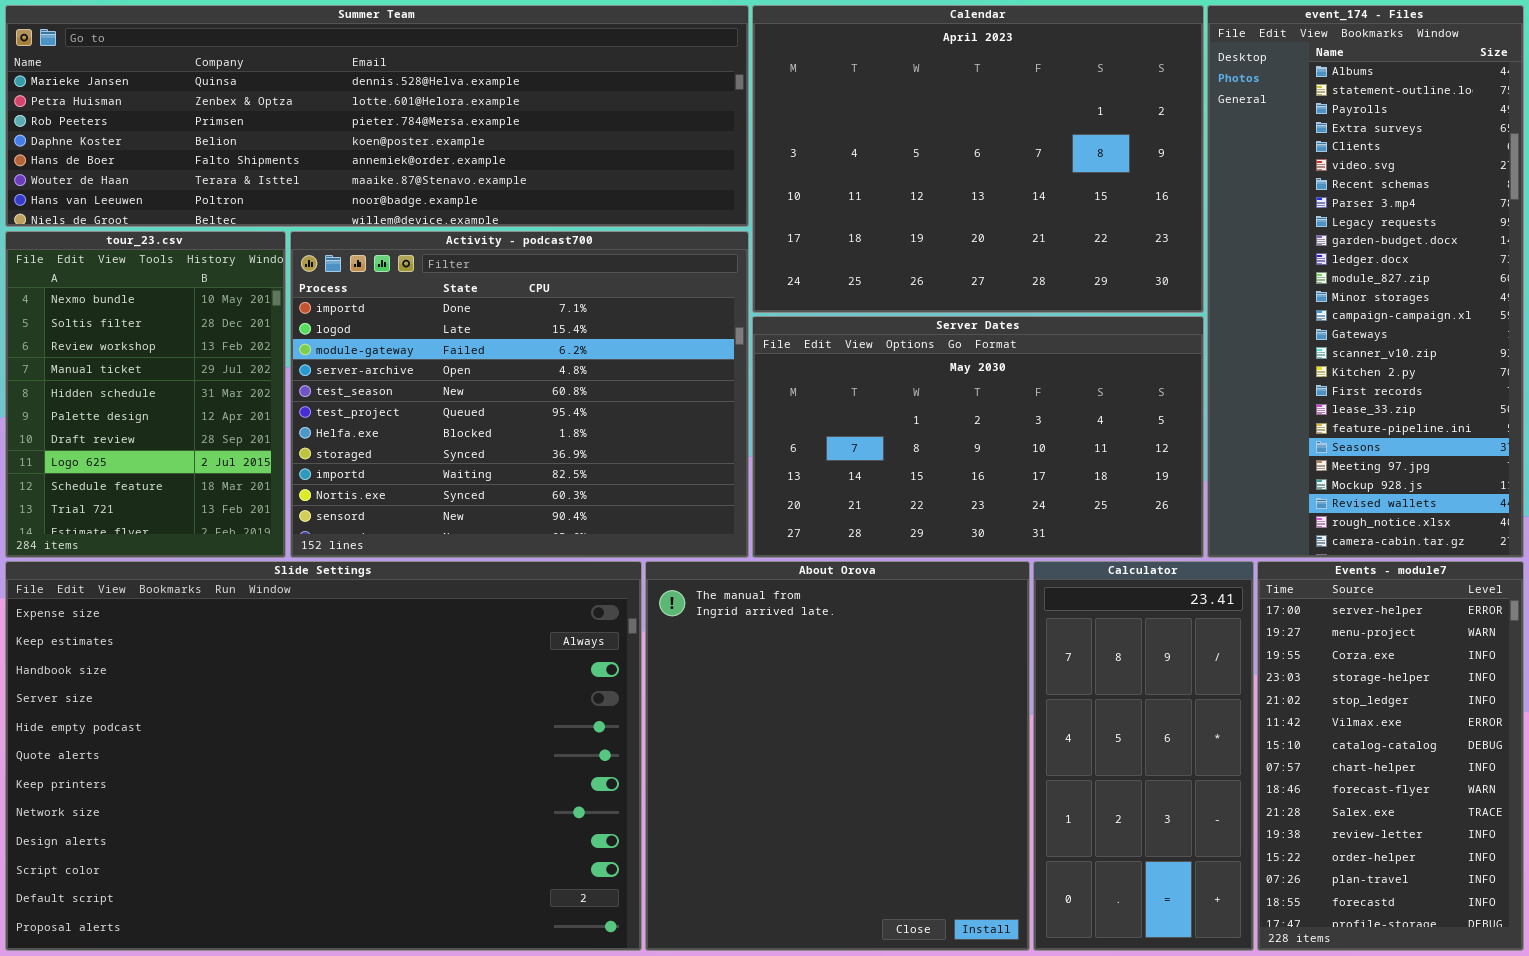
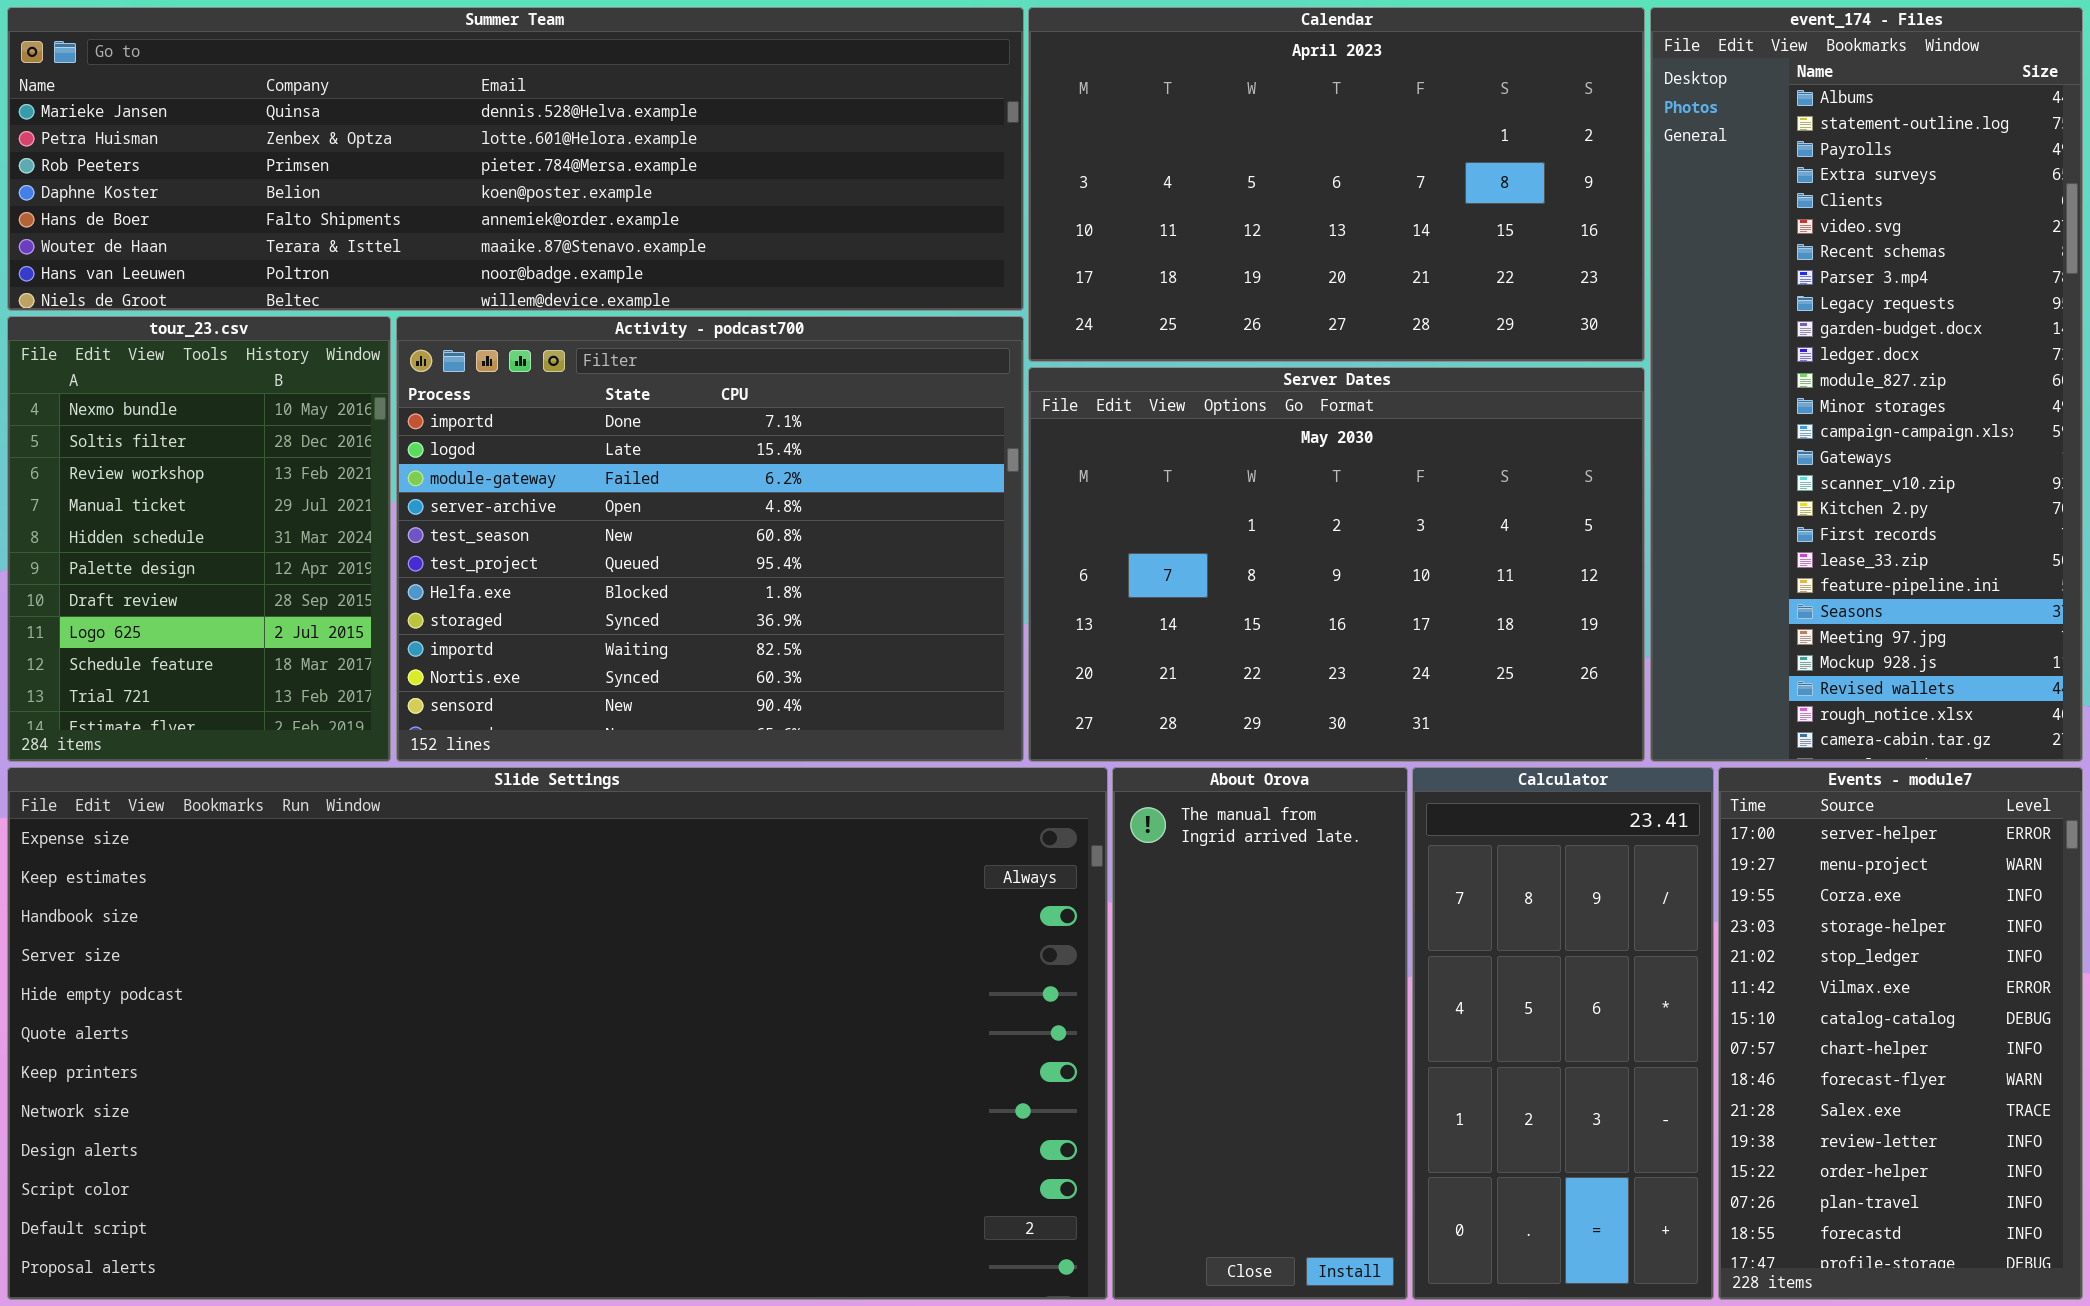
Calendar: [752,5,1204,313] -> [1028,7,1645,362], resized
Server Dates: [752,316,1204,558] -> [1028,367,1645,762], resized
Slide Settings: [5,561,642,951] -> [7,767,1108,1300], resized
About Orova: [645,561,1030,951] -> [1112,767,1408,1300], resized

